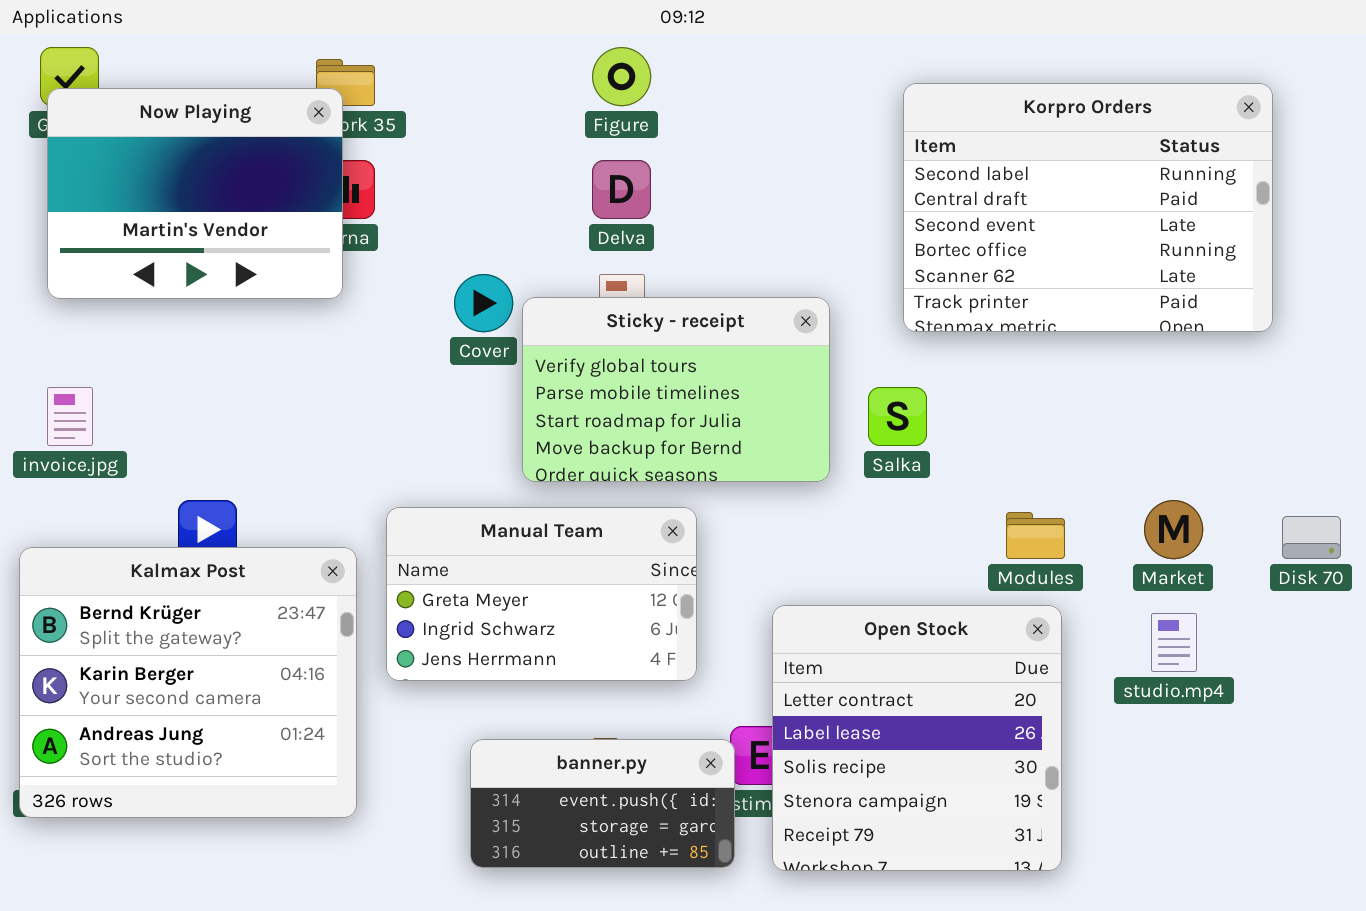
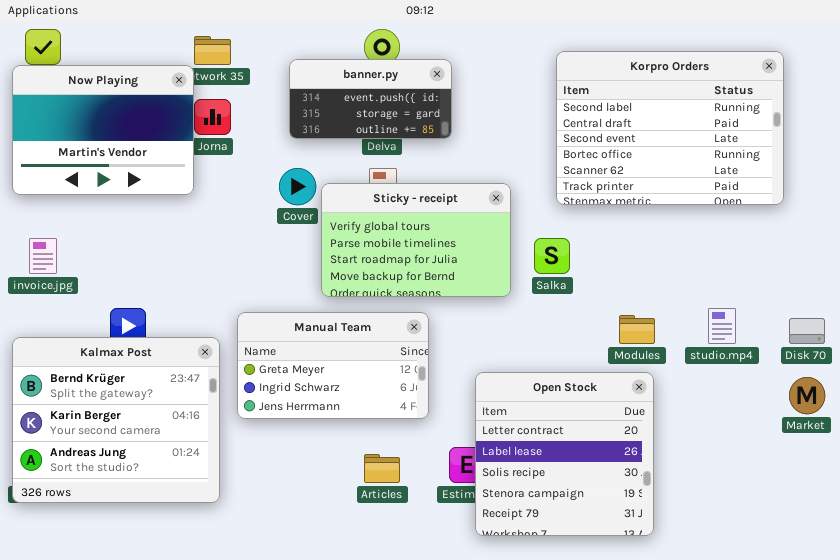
Now Playing: [47,88,343,299] -> [12,65,194,195], moved
Market: [1144,500,1203,559] -> [789,377,825,414], moved
studio.mp4: [1151,613,1197,672] -> [708,308,736,344], moved
banner.py: [470,739,735,868] -> [289,59,452,139], moved

